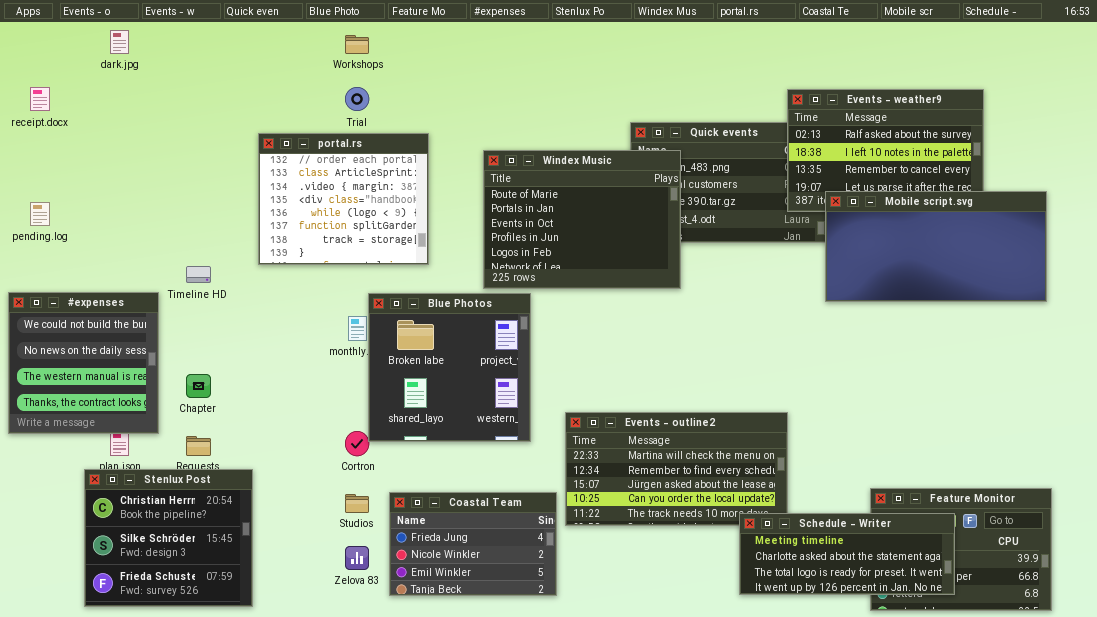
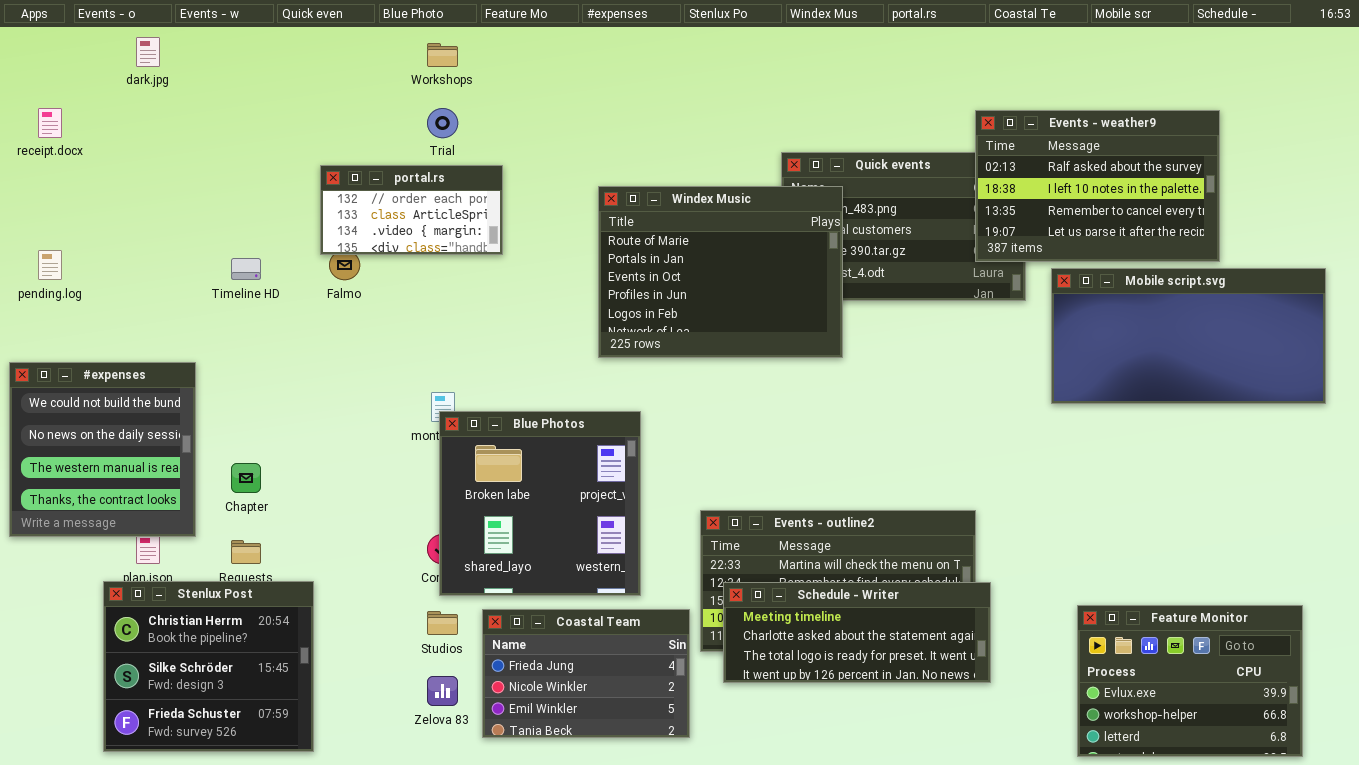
portal.rs: [258,133,429,265] -> [320,165,503,255], resized
Mobile script.svg: [825,191,1047,302] -> [1051,268,1326,404], moved
Timeline HD: [186,266,211,283] -> [231,258,261,280], moved
Blue Photos: [368,293,531,442] -> [439,411,641,596], moved
Schedule - Writer: [739,513,955,595] -> [723,582,991,683], moved

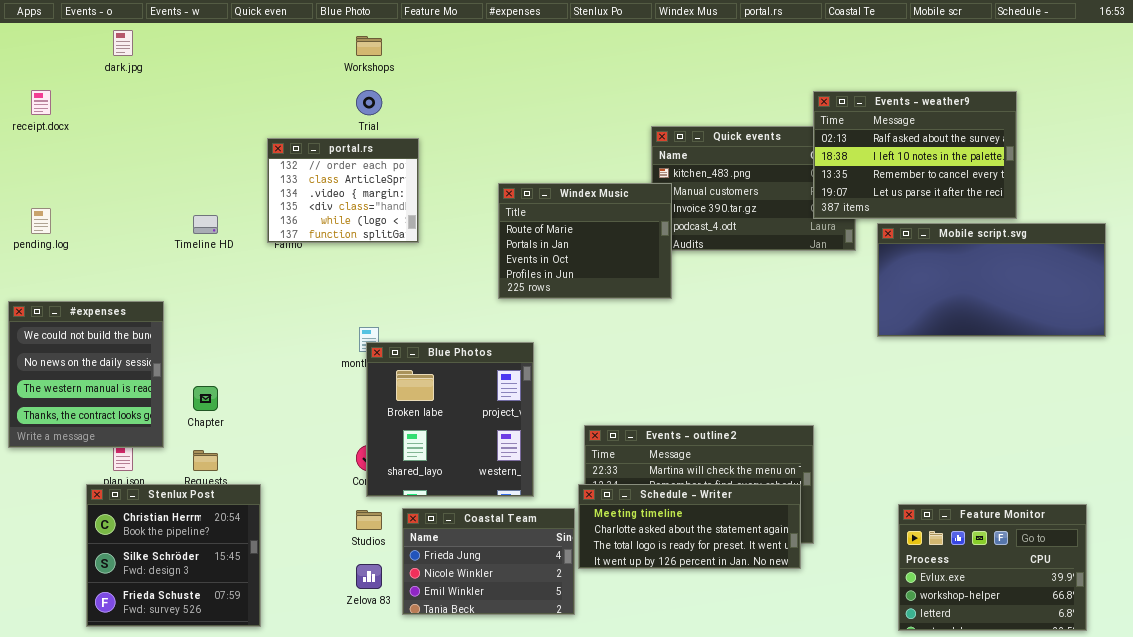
portal.rs: [320,165,503,255] -> [267,138,419,243], resized
Windex Music: [598,186,843,358] -> [498,183,672,299], resized
Schedule - Writer: [723,582,991,683] -> [578,484,801,569], moved

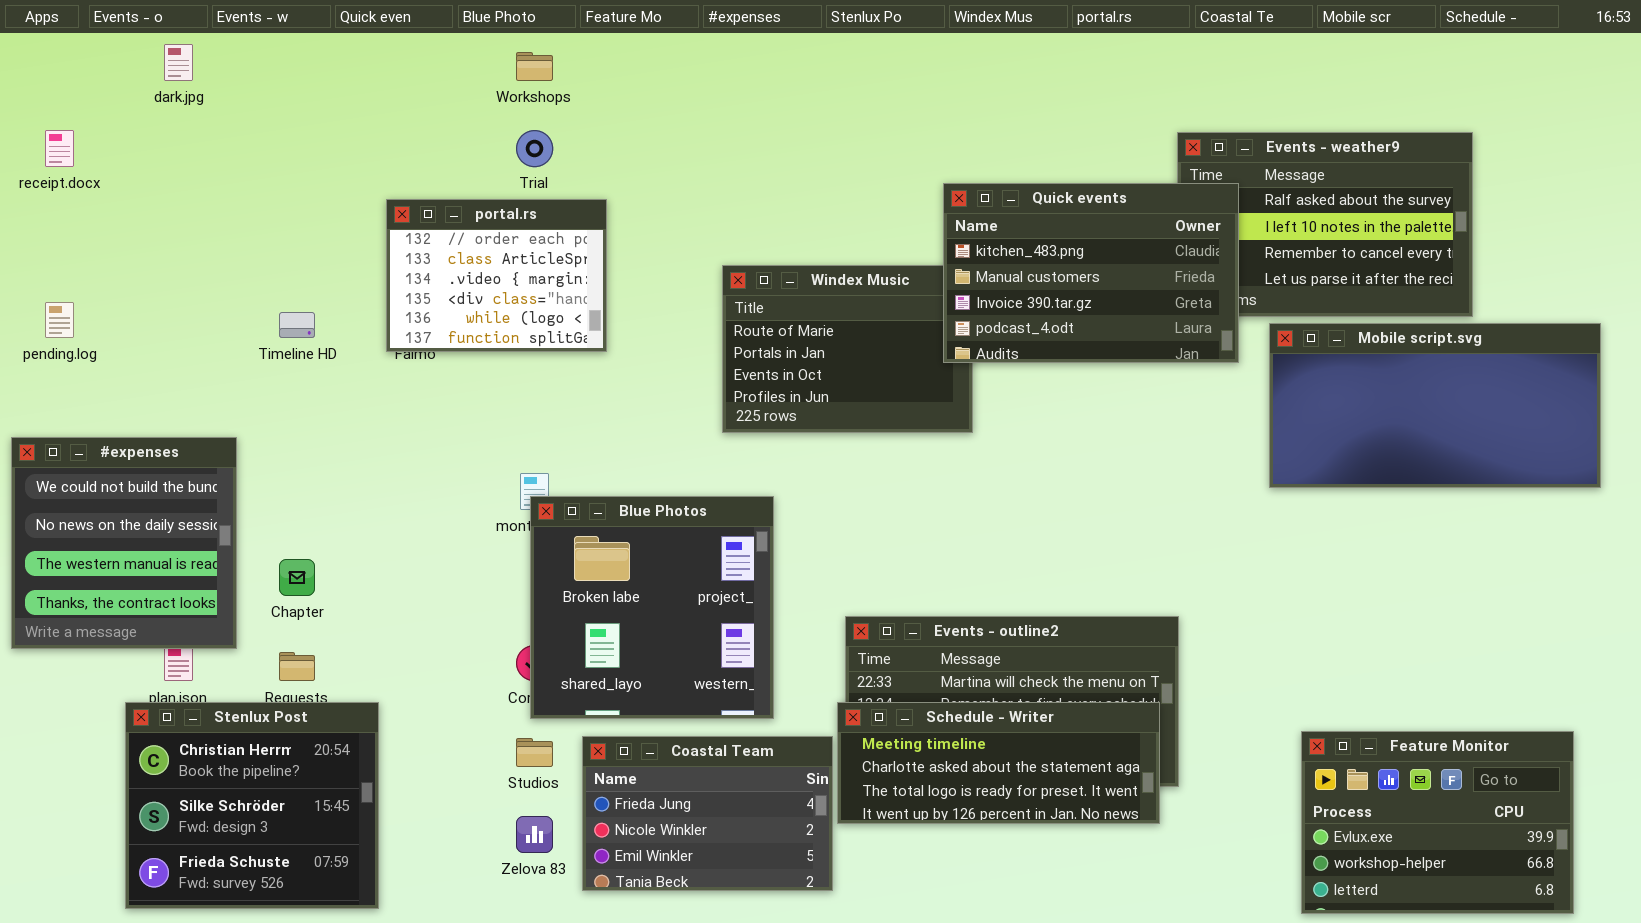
Quick events: [651,126,856,251] -> [943,183,1239,363], raised

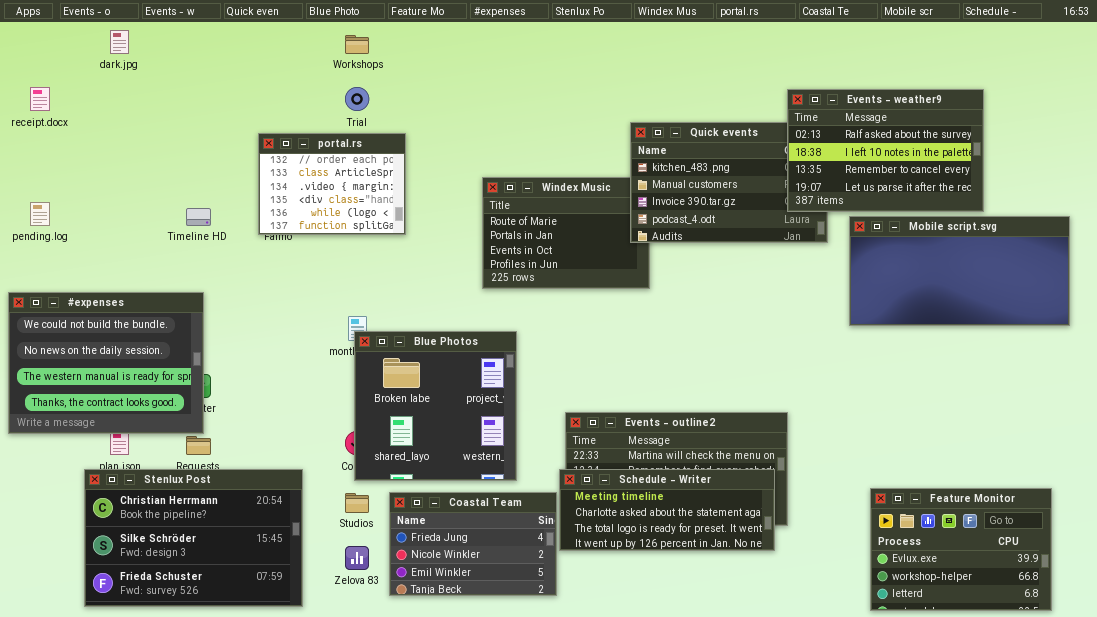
Events - weather9: [1177,132,1473,317] -> [787,89,984,212], raised
#expenses: [11,437,237,649] -> [8,292,204,434], resized
Stenlux Post: [125,702,379,909] -> [84,469,303,607], resized

